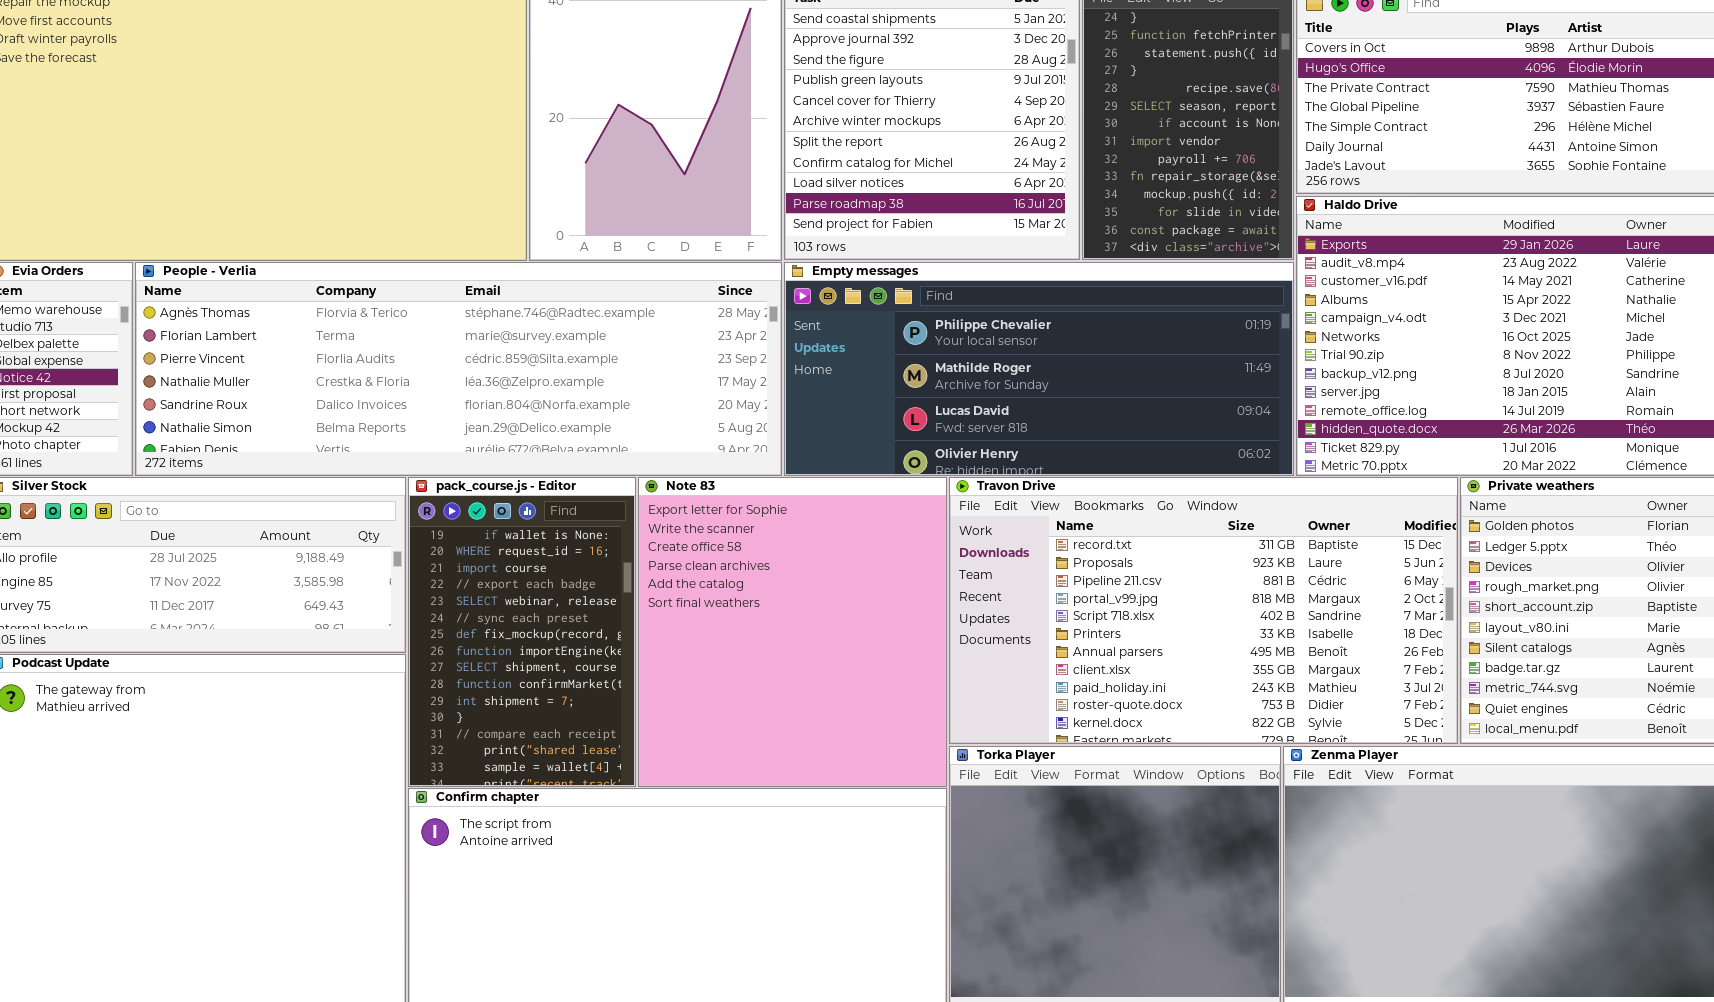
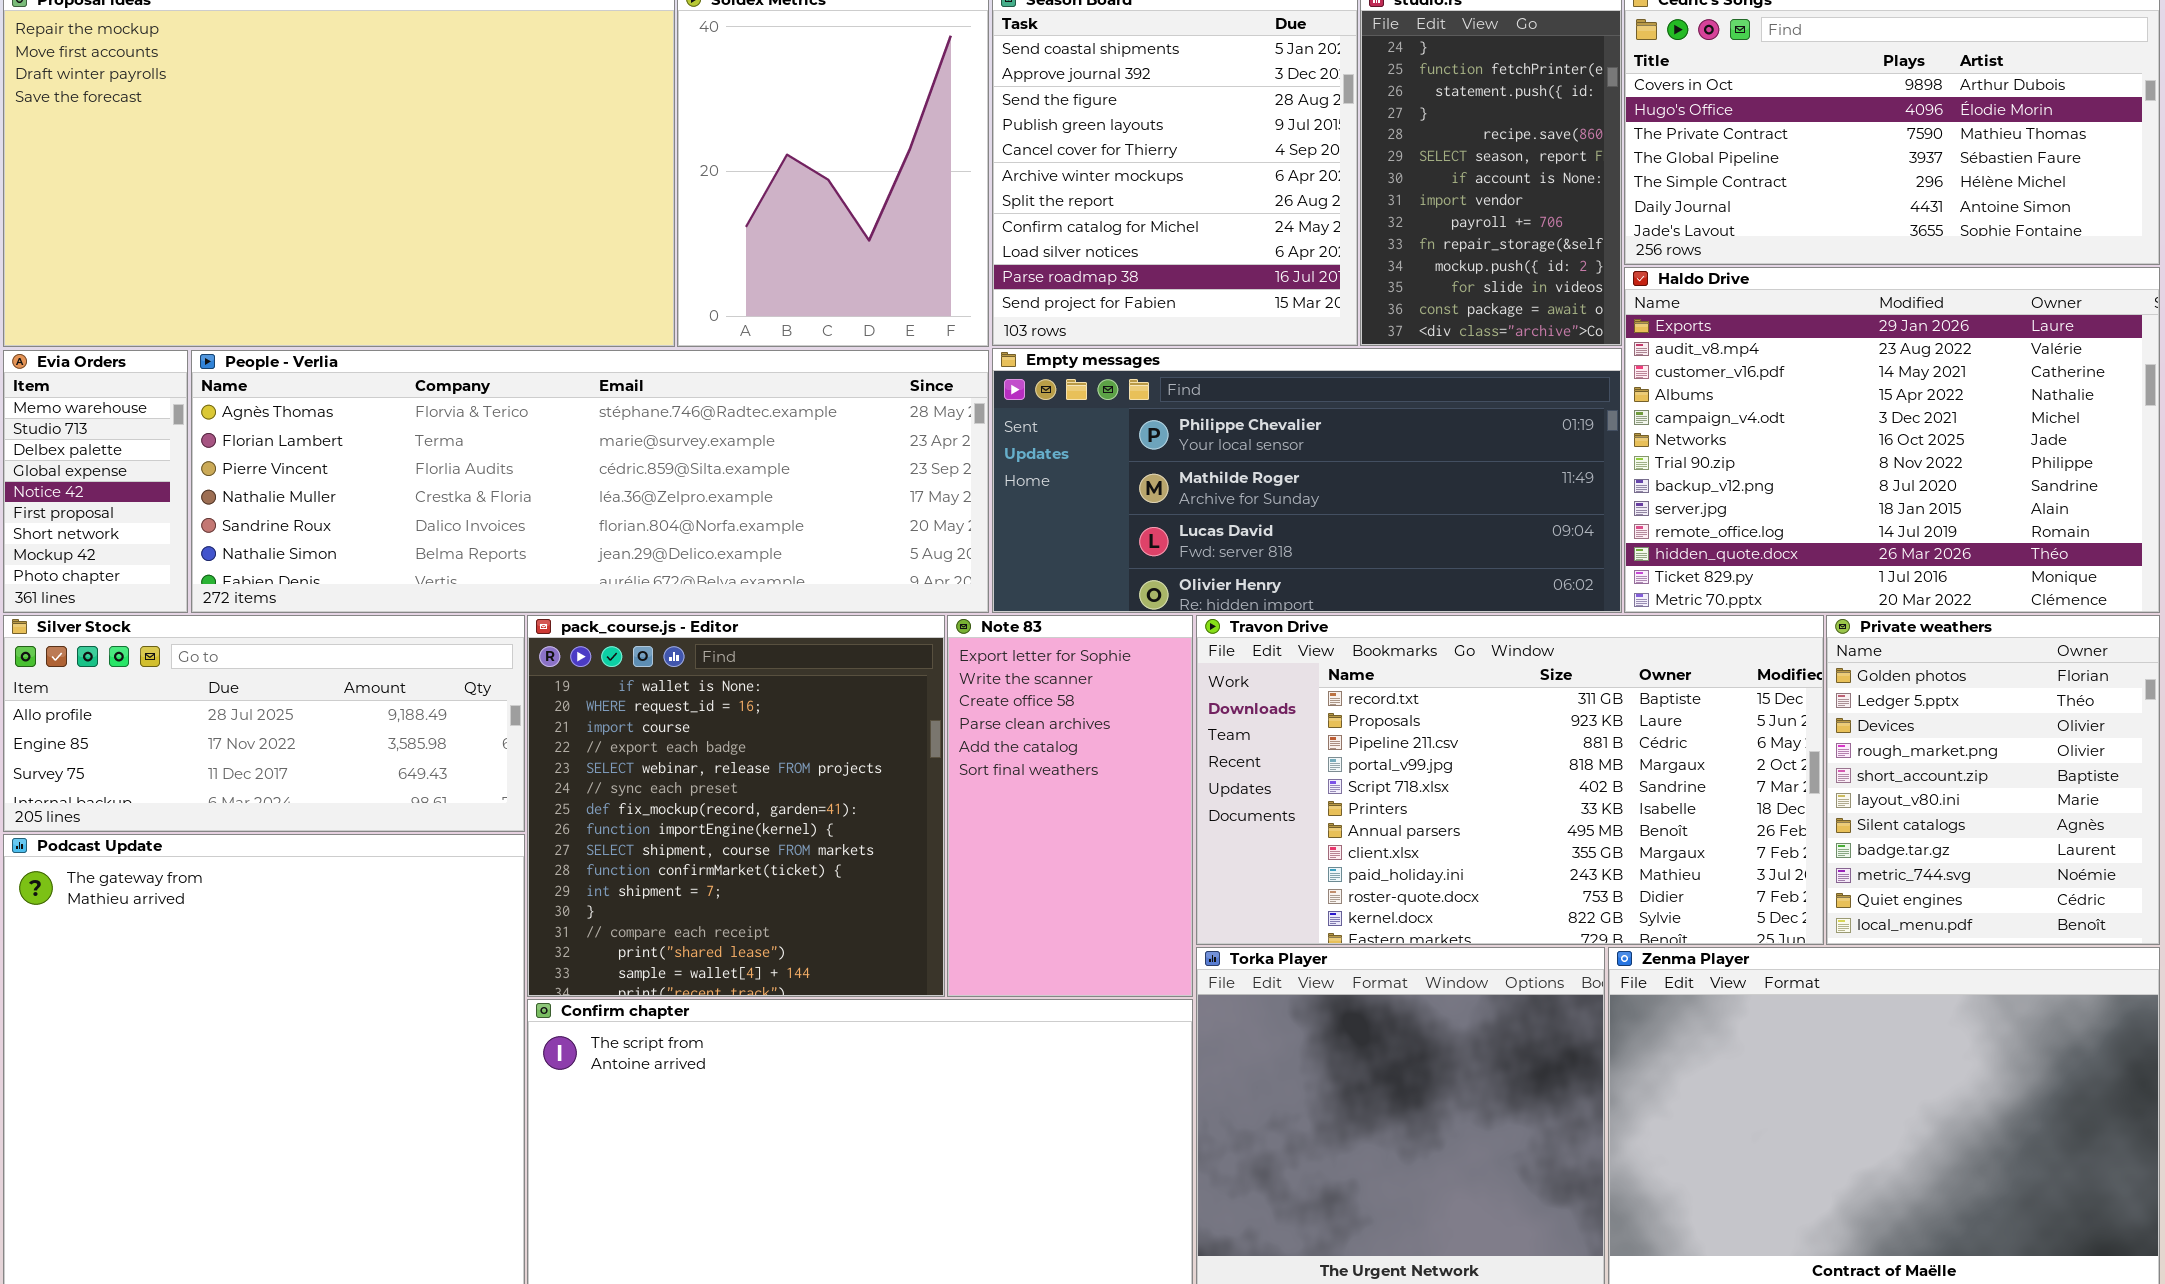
pack_course.js - Editor: [408,477,636,787] -> [527,615,945,997], resized
Note 83: [638,477,947,787] -> [947,615,1193,997], resized

